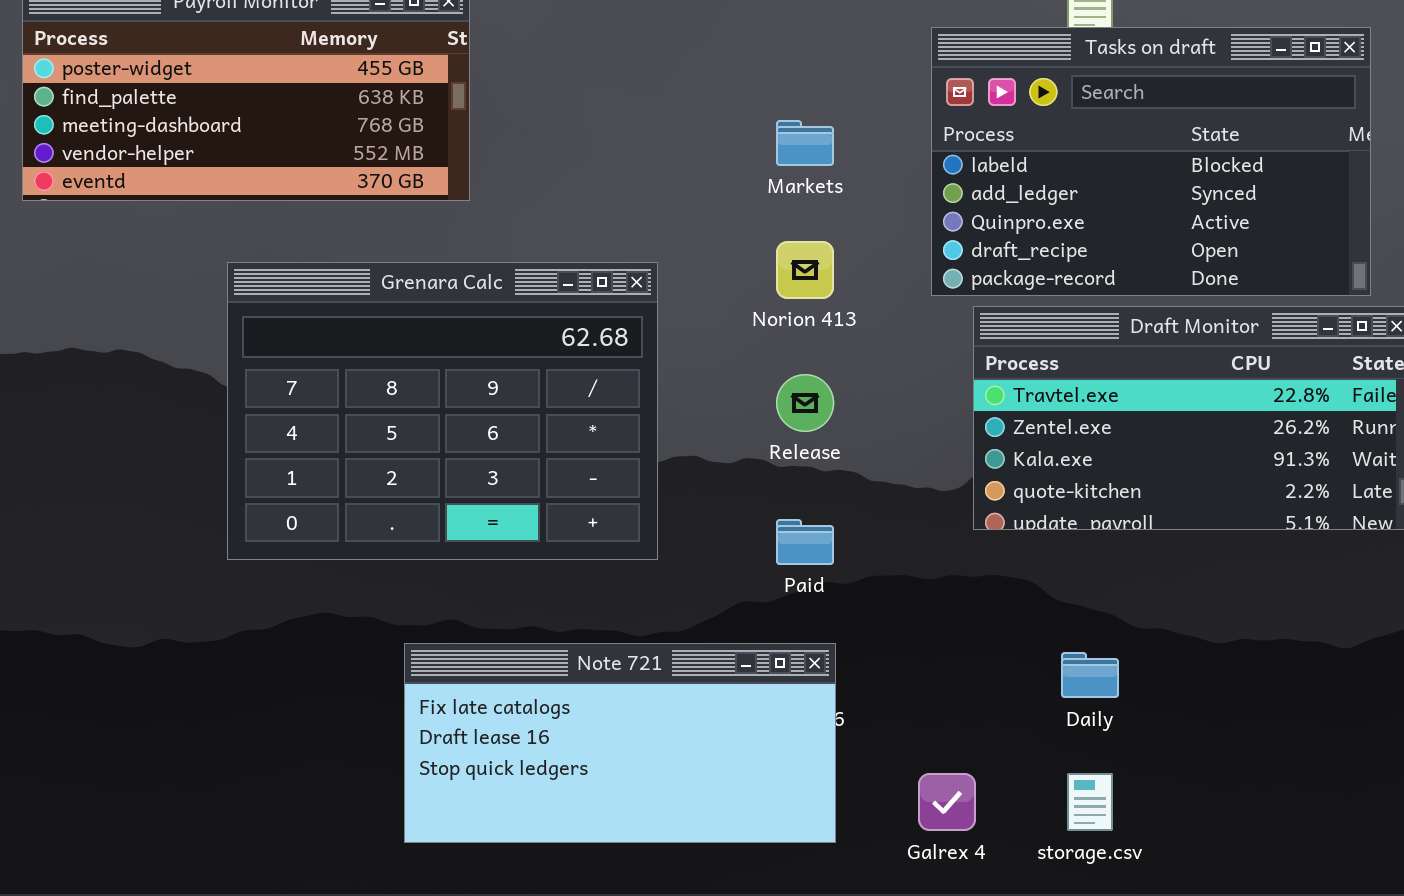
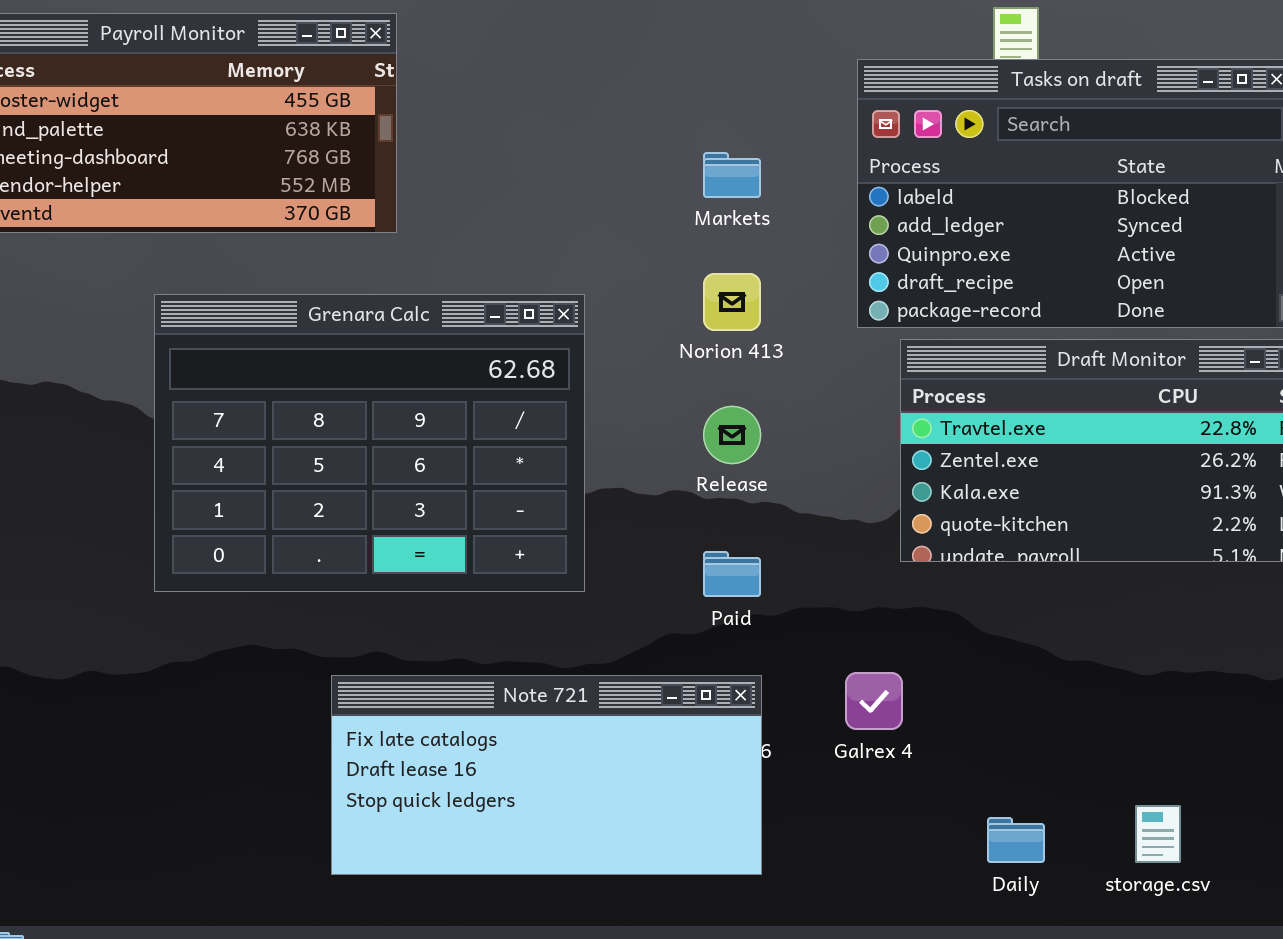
Daily: [1061,652,1119,698] -> [987,817,1045,863], moved
Galrex 4: [918,773,976,831] -> [845,672,903,730], moved
storage.csv: [1067,773,1113,831] -> [1135,805,1181,863], moved

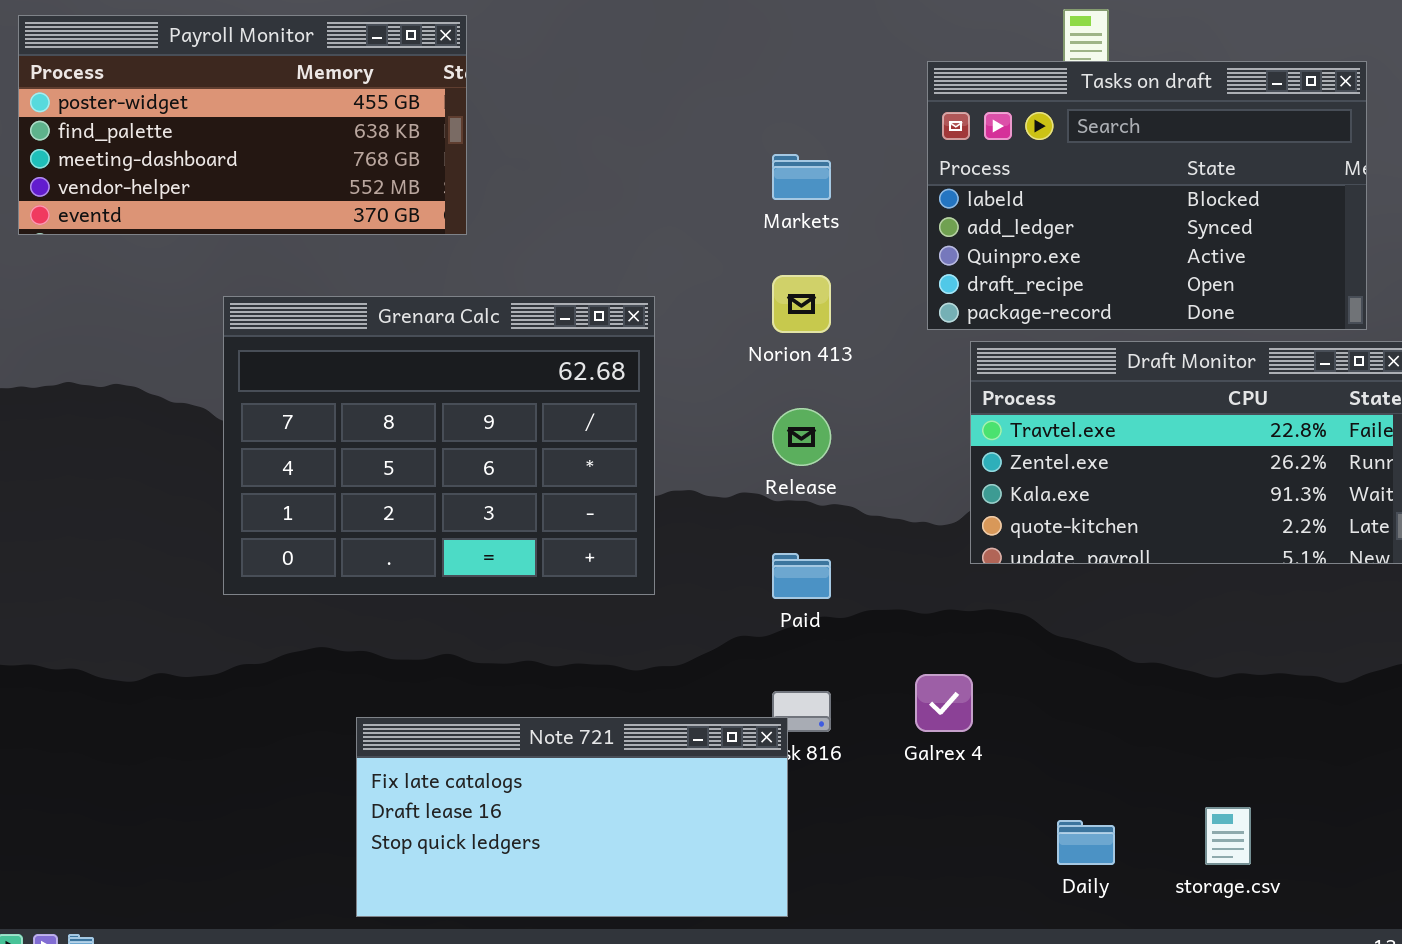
Note 721: [331,675,762,875] -> [356,717,788,917], moved

